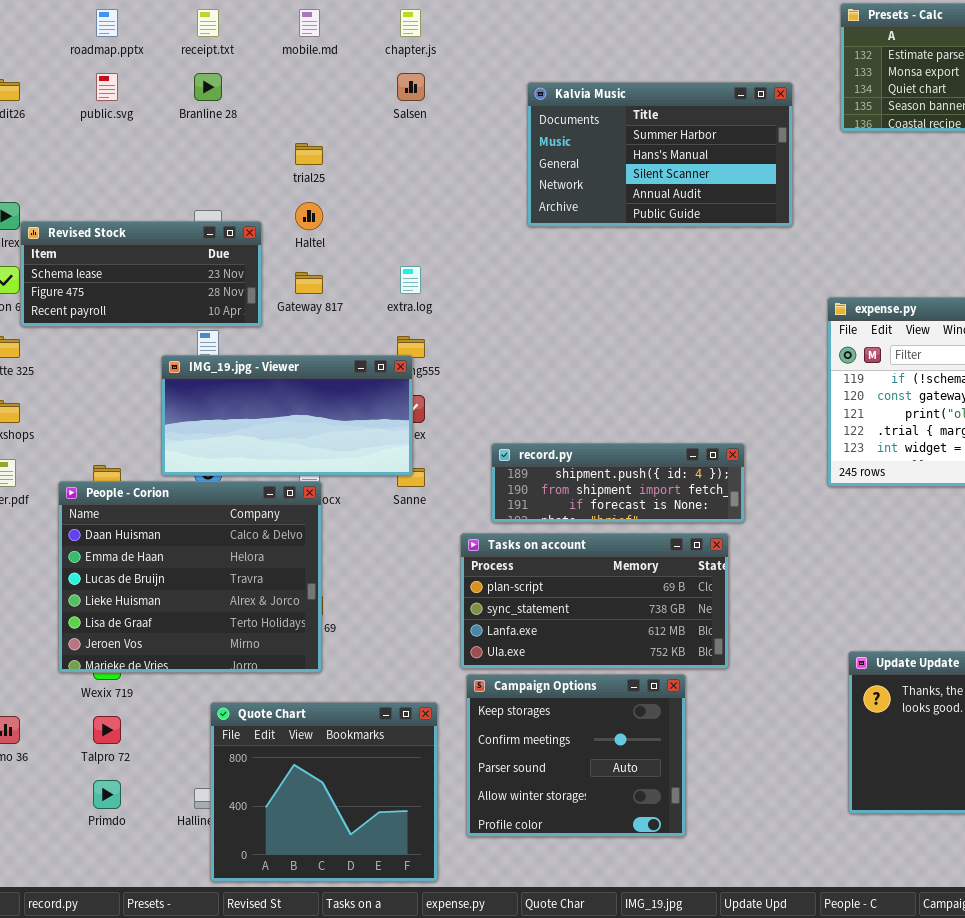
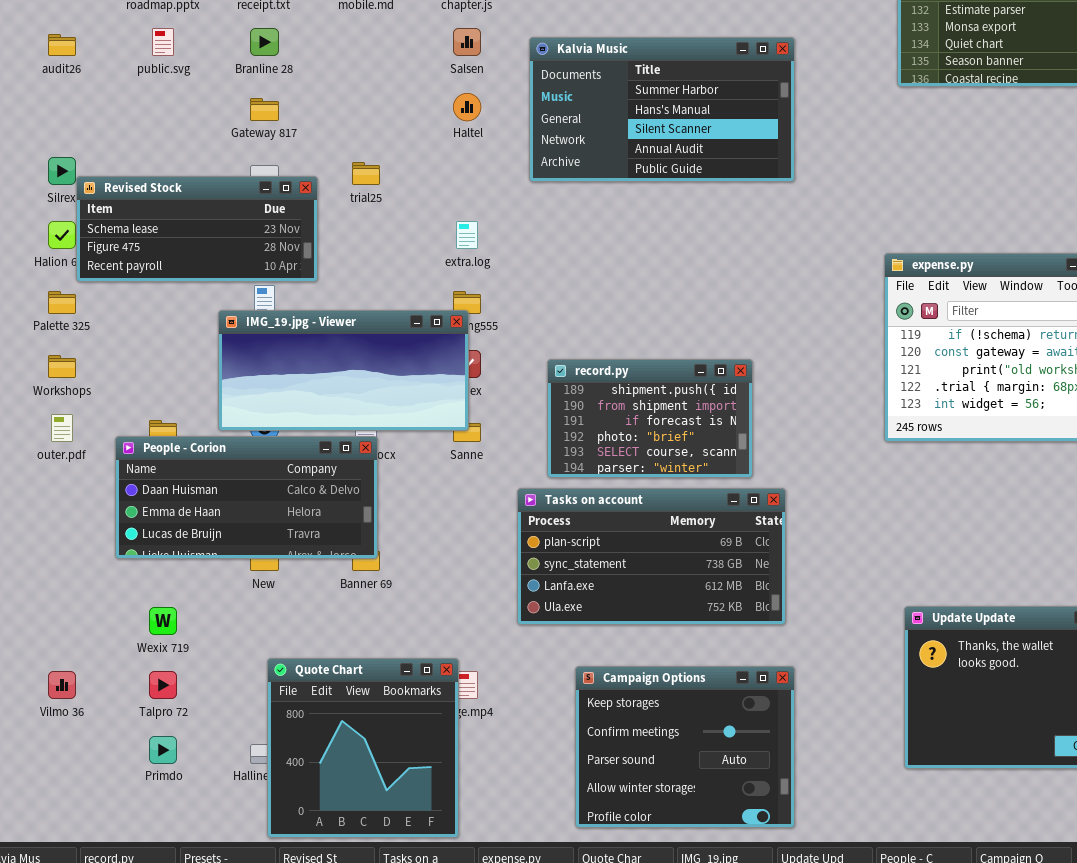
Kalvia Music: [527,82,793,227] -> [529,37,795,182], moved
trial25: [295,143,323,165] -> [352,162,380,185], moved
Haltel: [295,202,323,230] -> [453,93,481,121], moved
Gateway 817: [295,272,323,294] -> [250,98,279,121], moved
record.py: [491,443,745,523] -> [547,359,753,478], resized
People - Corion: [58,481,322,673] -> [115,436,378,559], resized
Campaign Options: [466,674,686,837] -> [575,666,795,828], moved
Quote Chart: [210,702,438,882] -> [267,658,459,838], resized

